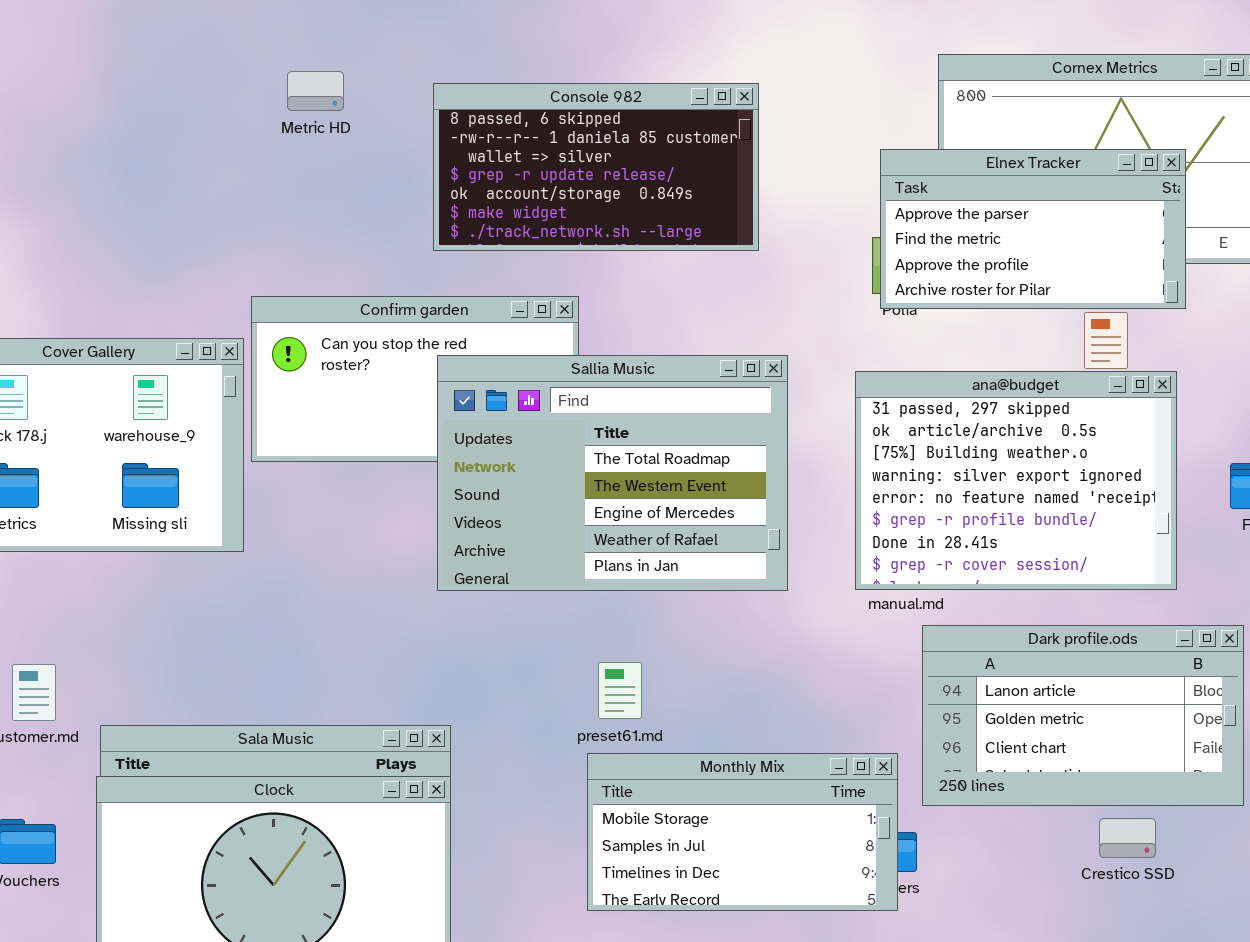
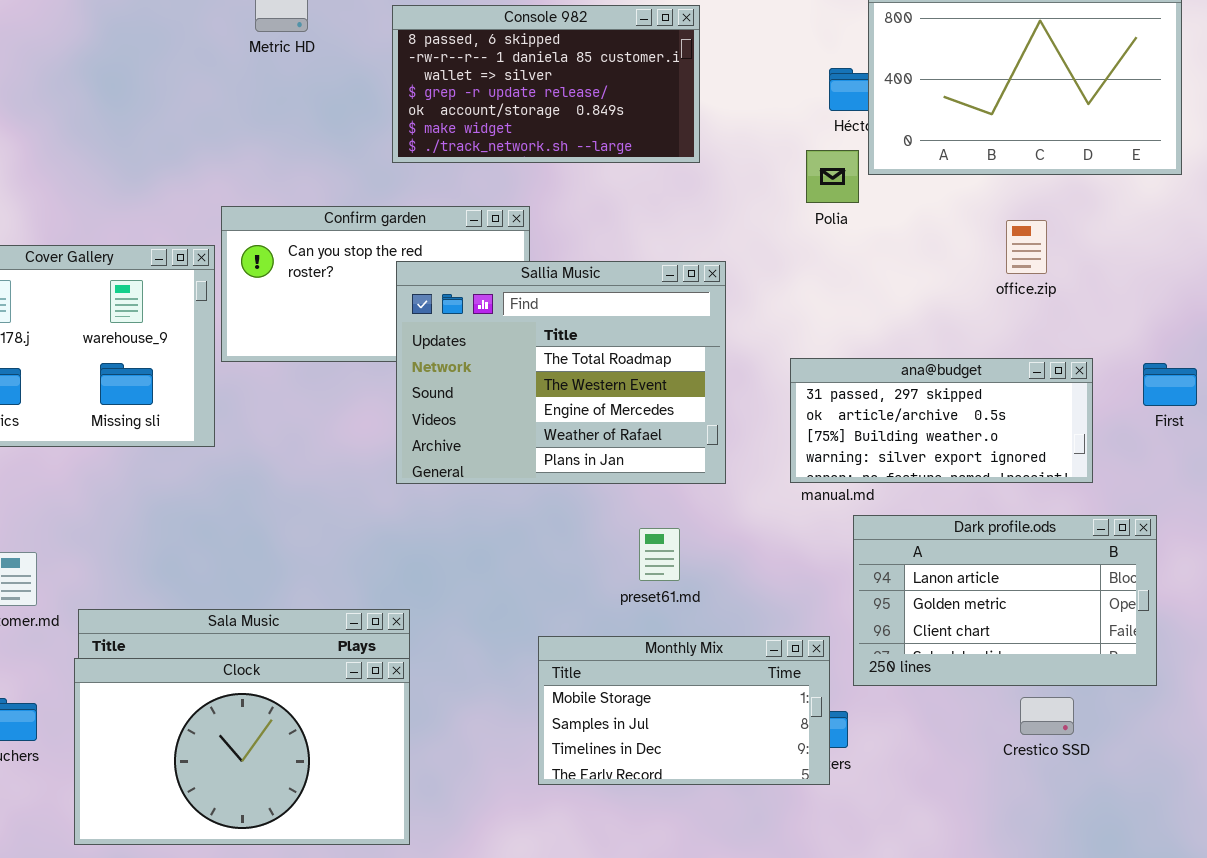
Elnex Tracker: [880,149,1186,309] -> none, closed
ana@budget: [855,371,1177,590] -> [790,358,1093,483], resized
preset61.md: [598,662,642,719] -> [639,528,680,581], moved

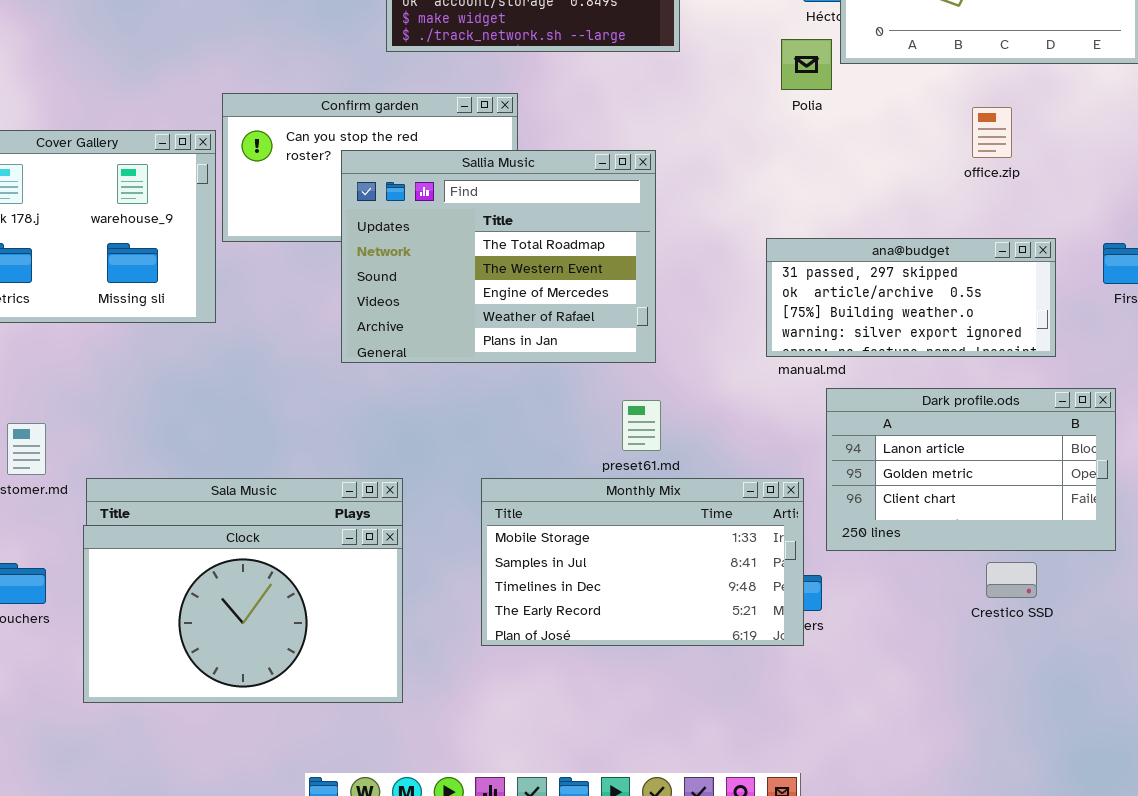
Sallia Music: [396,261,726,484] -> [341,150,656,363], moved
Monthly Mix: [538,636,830,785] -> [481,478,804,646], resized

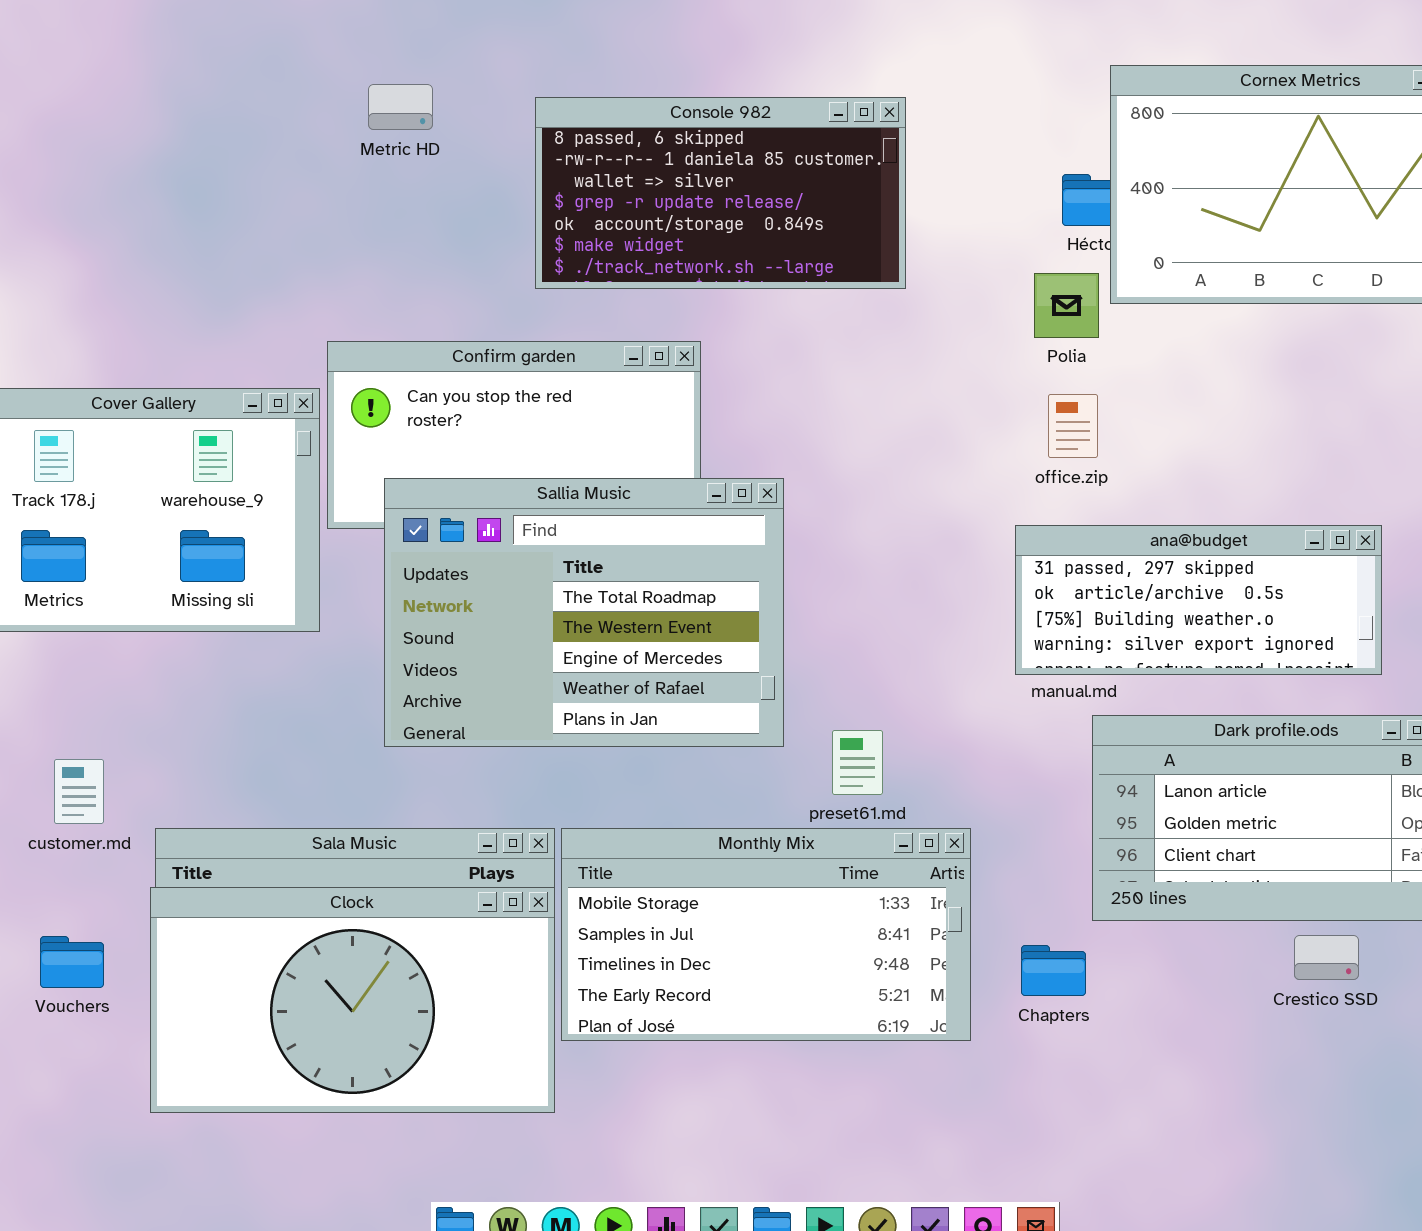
office.zip: [972,107,1012,158] -> [1048,394,1098,458], moved
Sallia Music: [341,150,656,363] -> [384,478,784,747], moved
Monthly Mix: [481,478,804,646] -> [561,828,971,1041], moved

